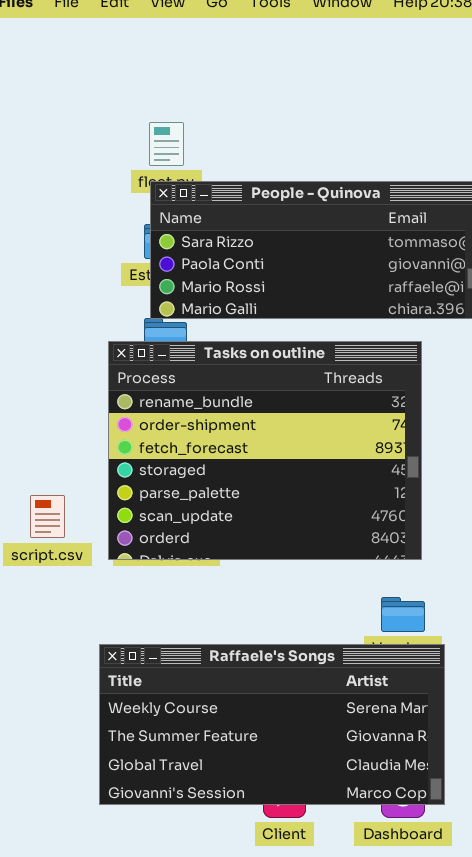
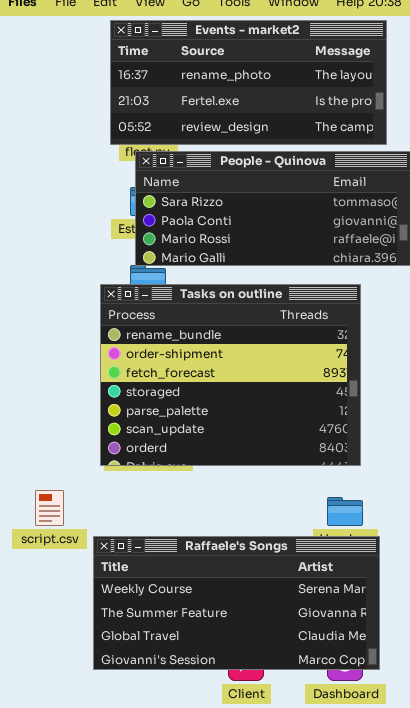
Events - market2: none -> [110,20,387,145], opened
script.csv: [30,495,65,538] -> [35,490,64,526], moved

